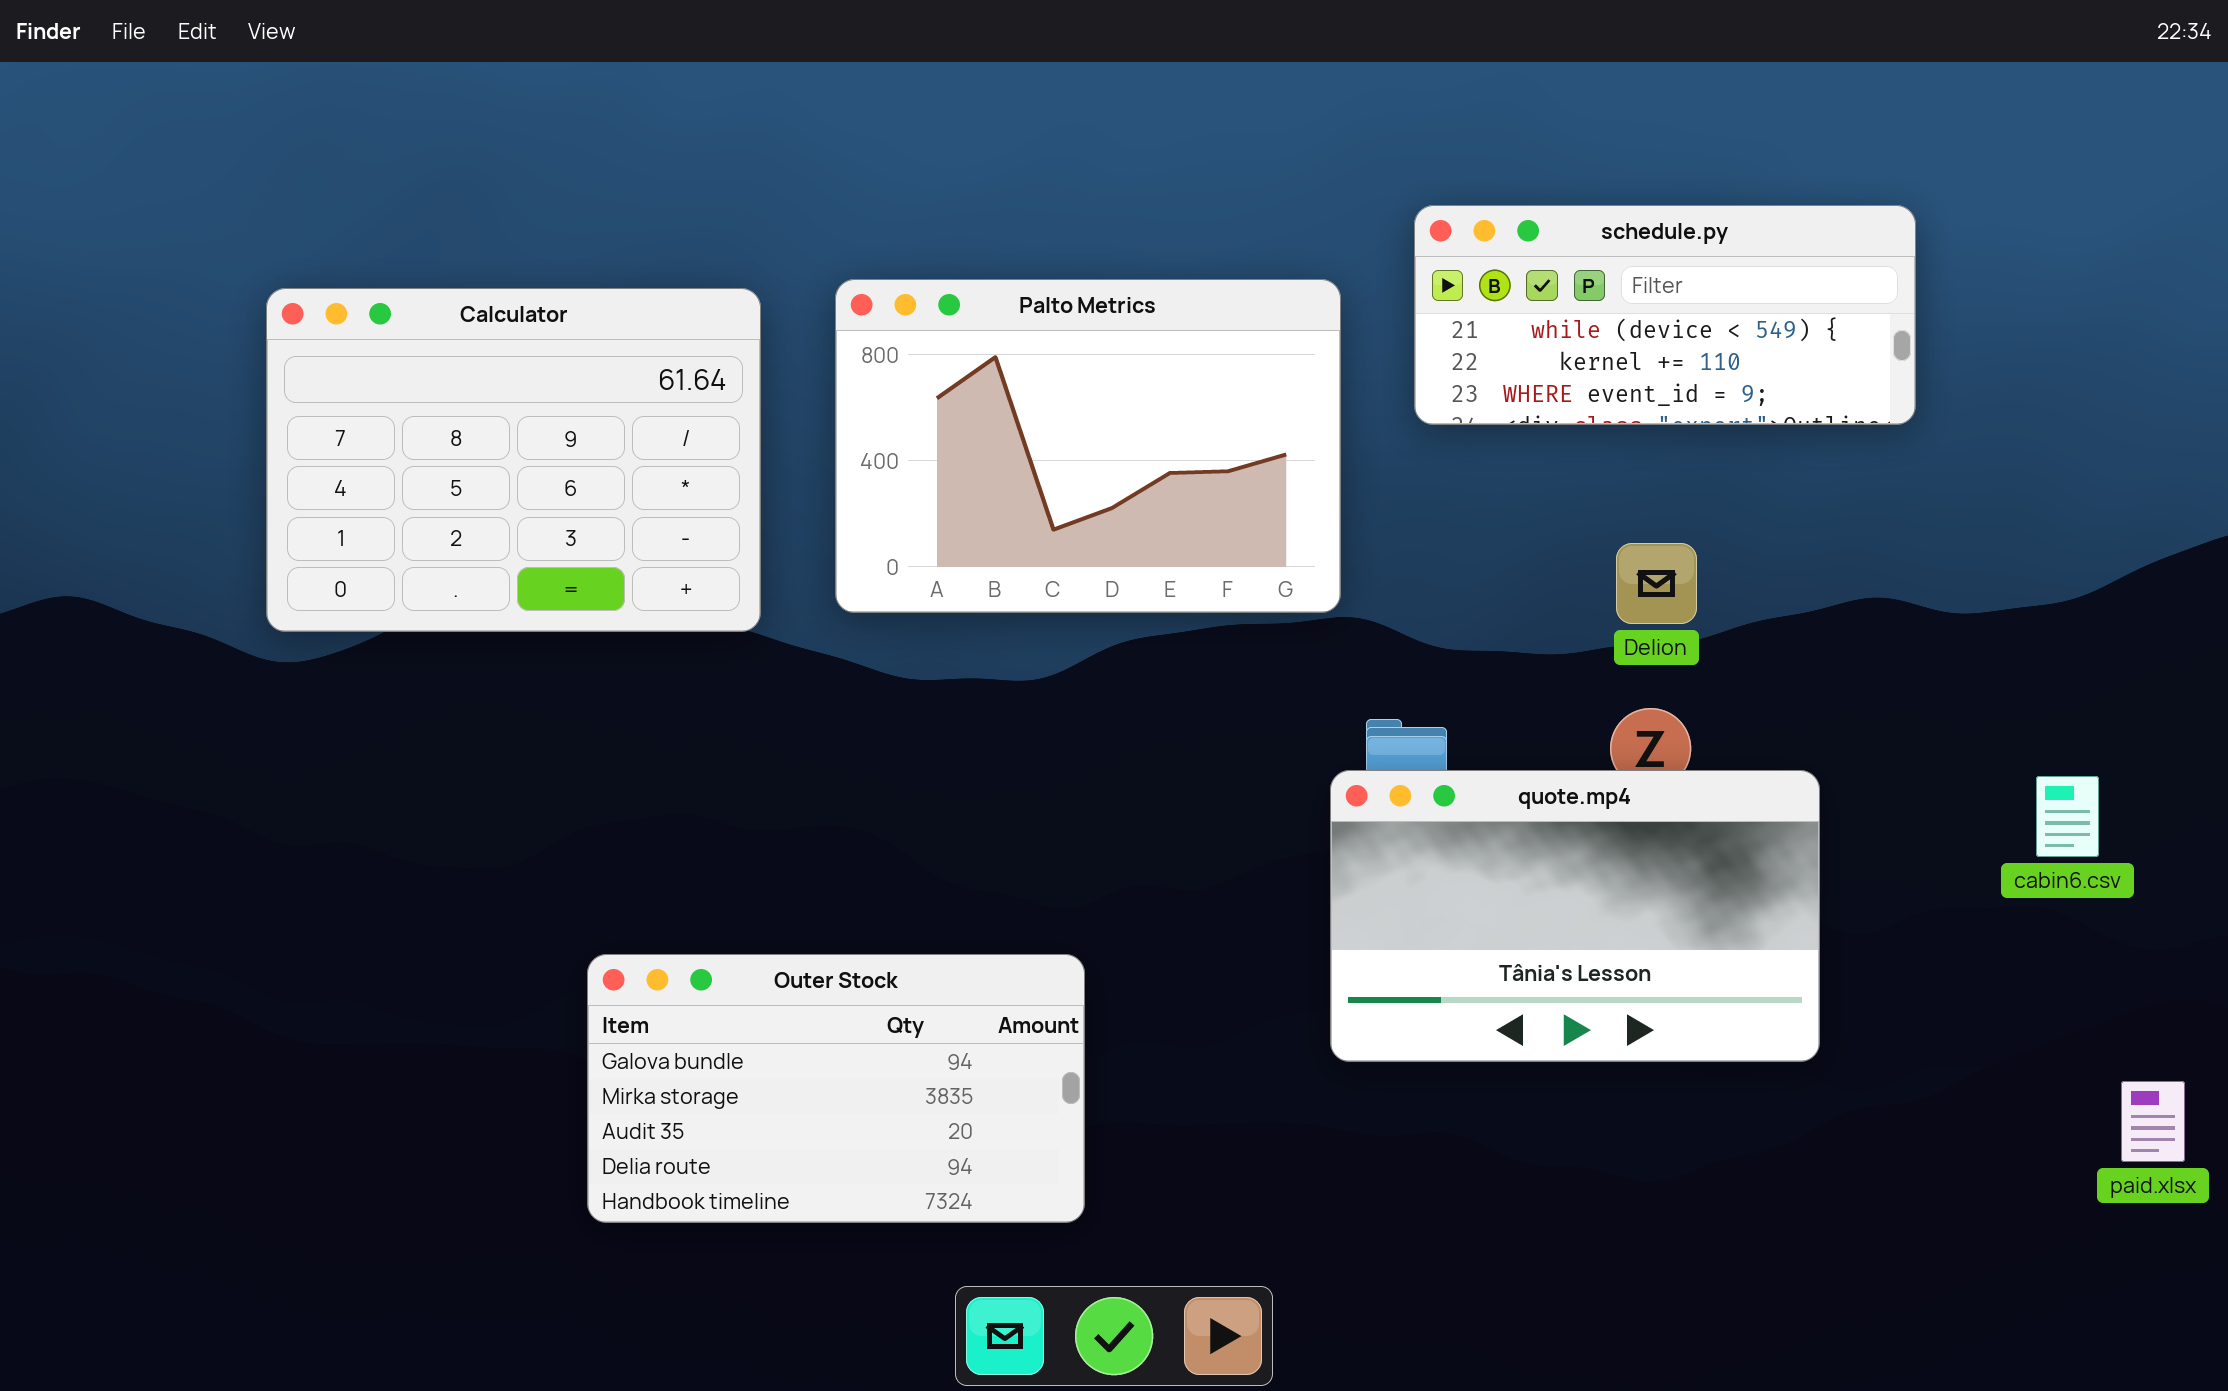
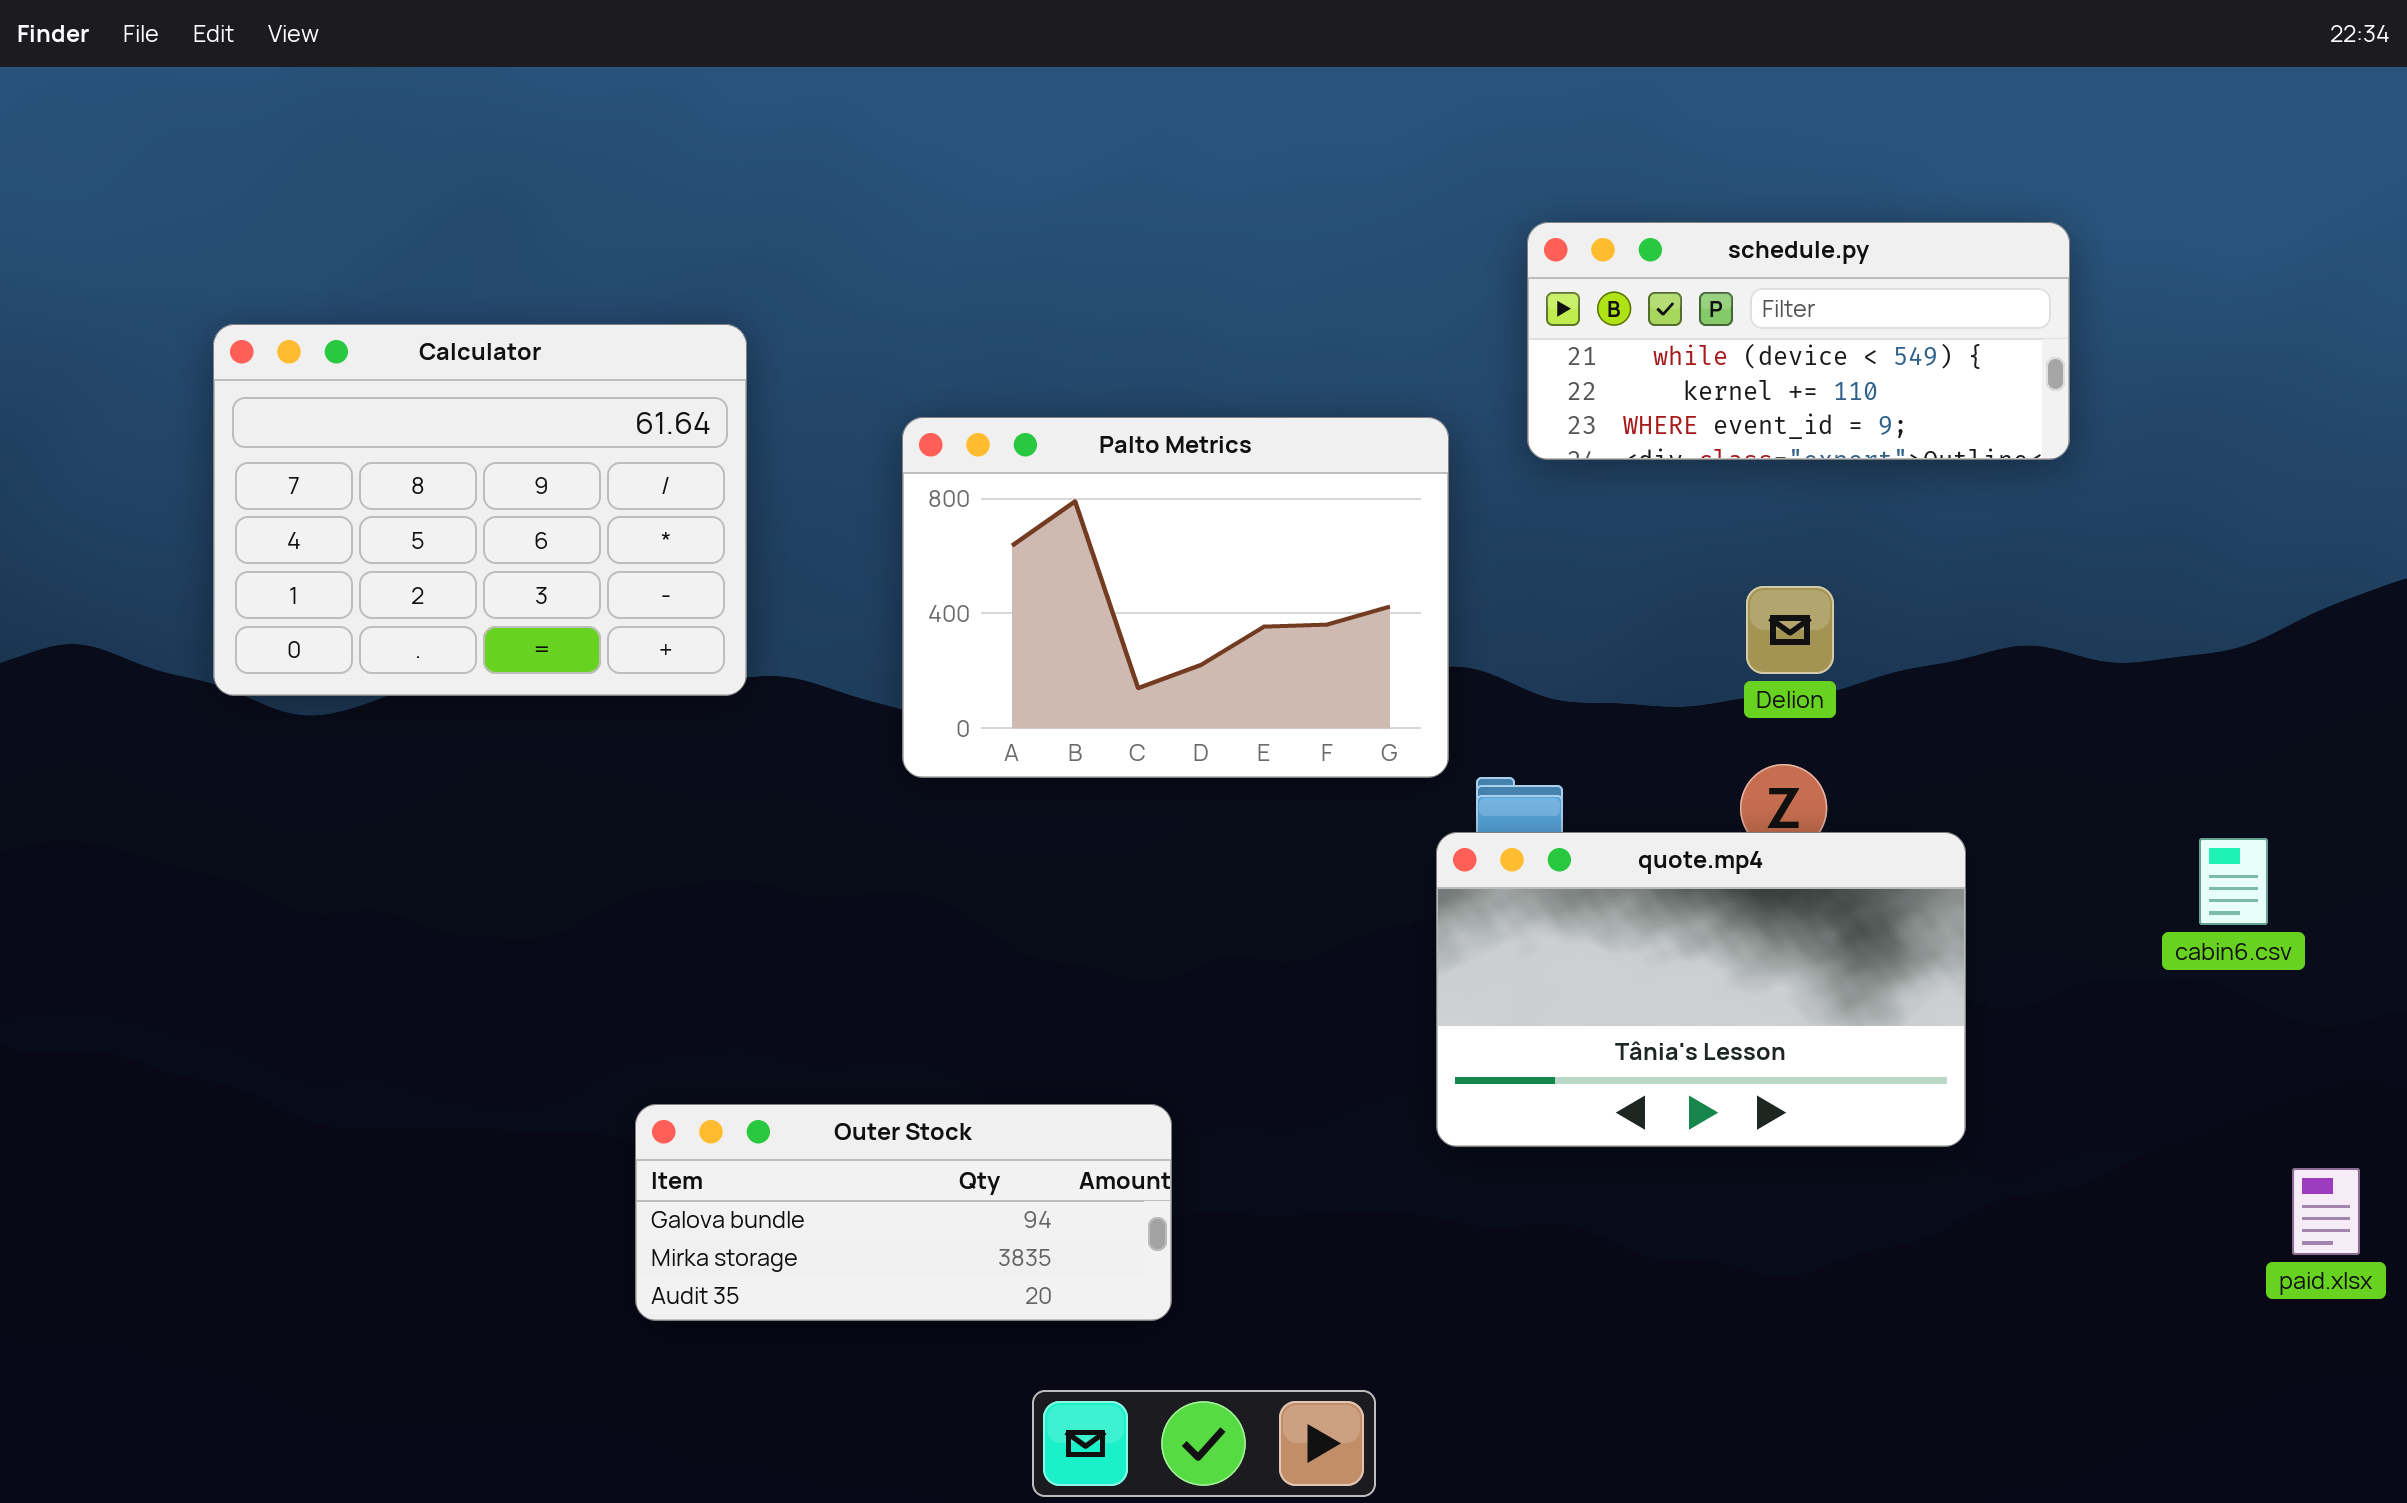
Palto Metrics: [835,279,1341,613] -> [902,417,1449,778], moved
Calculator: [266,288,761,632] -> [213,324,747,696], moved
Outer Stock: [587,954,1085,1223] -> [635,1104,1172,1321], resized

